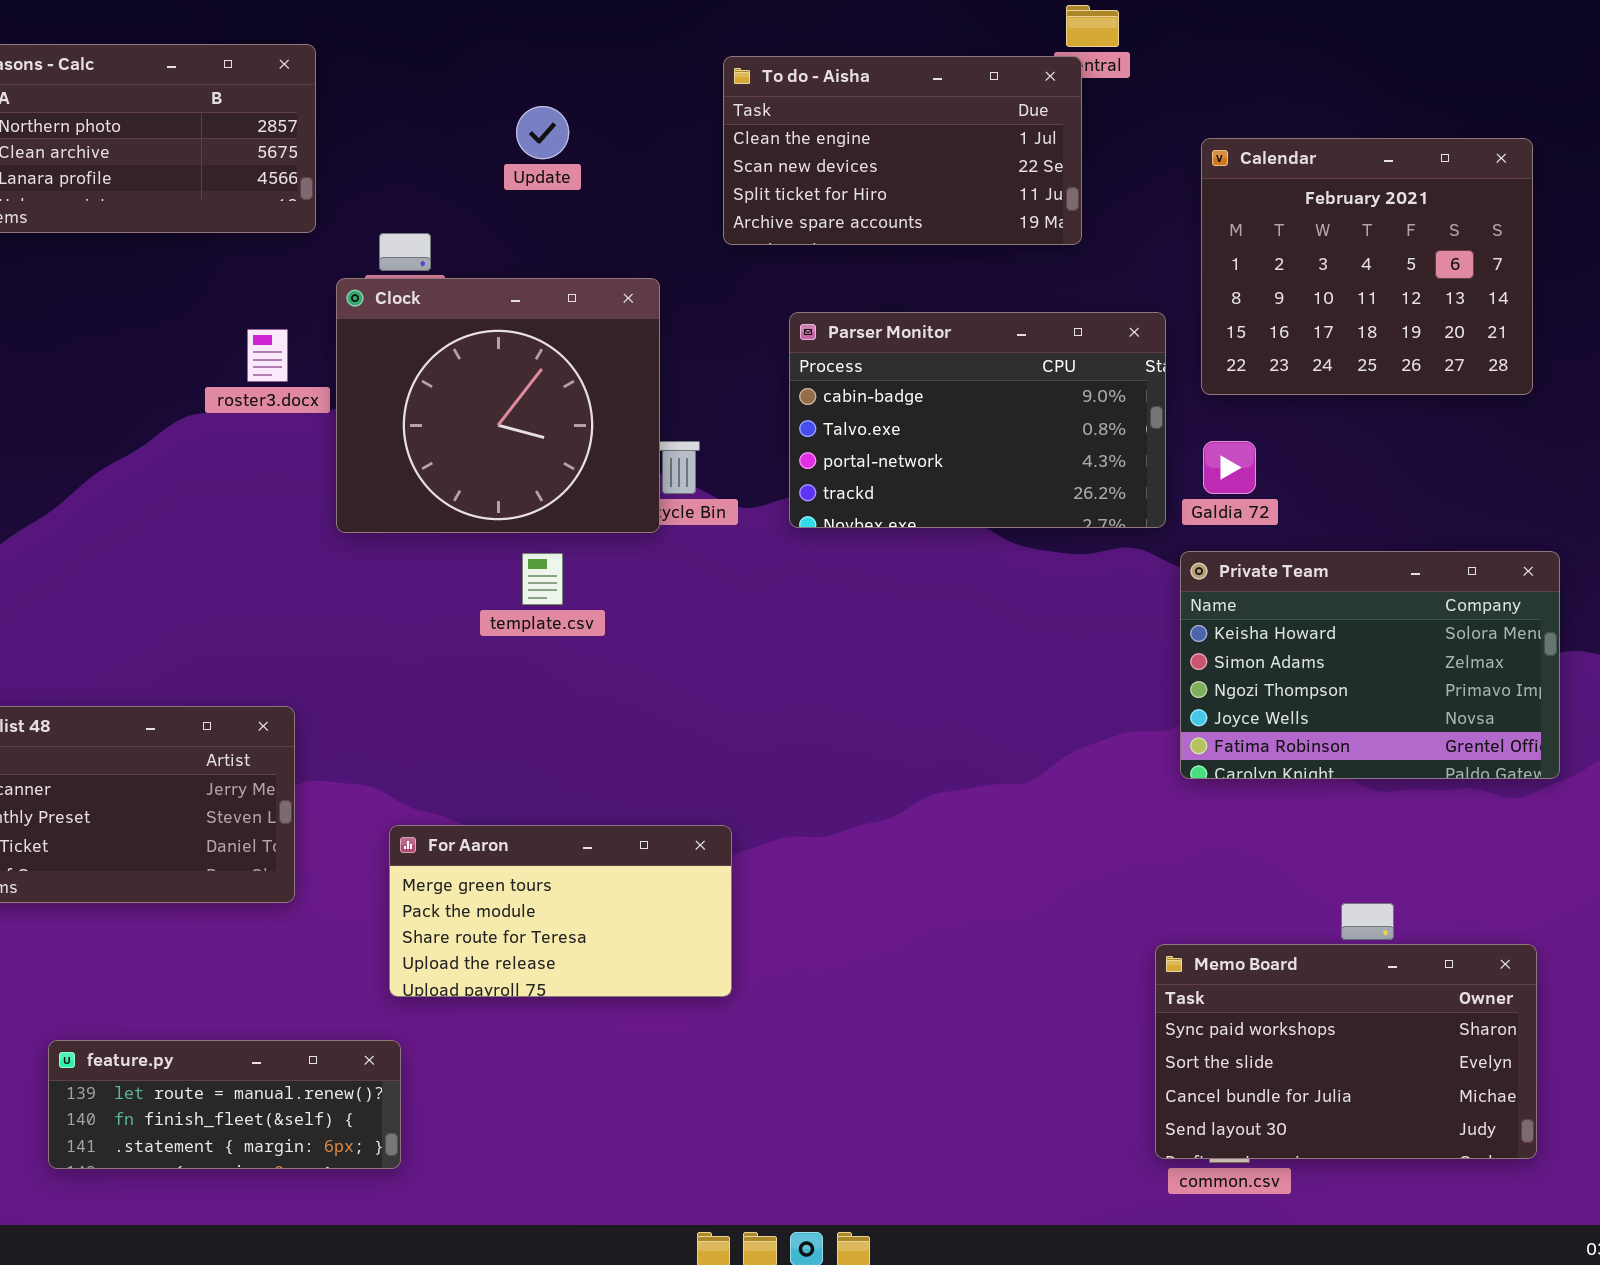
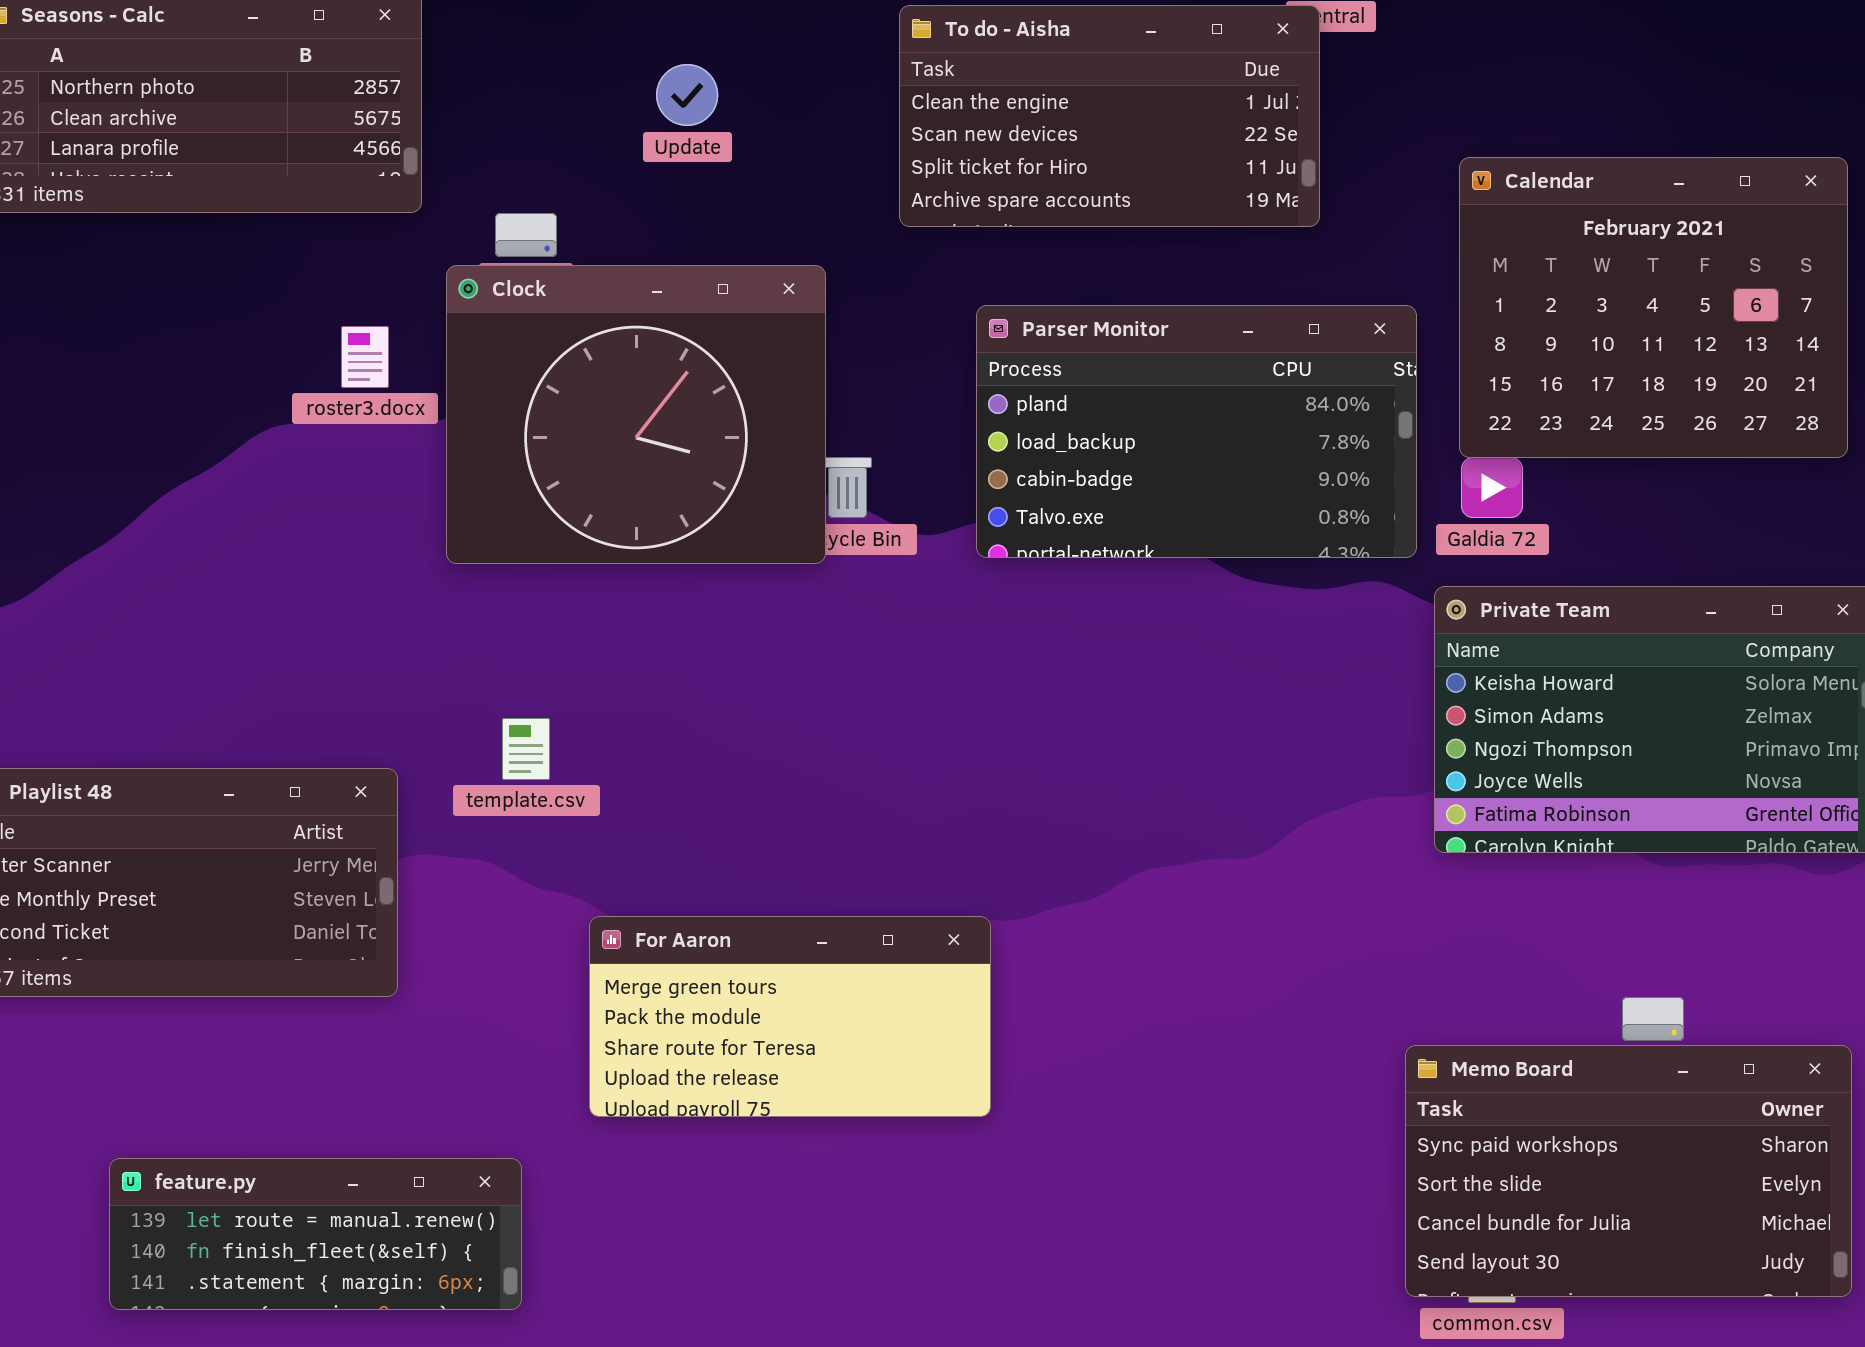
Calendar: [1201,138,1533,395] -> [1459,157,1848,458], moved
Parser Monitor: [789,312,1166,528] -> [976,305,1417,558], scrolled up 2 rows
template.csv: [522,553,563,605] -> [502,718,550,780], moved
For Aaron: [389,825,732,997] -> [589,916,991,1117], moved

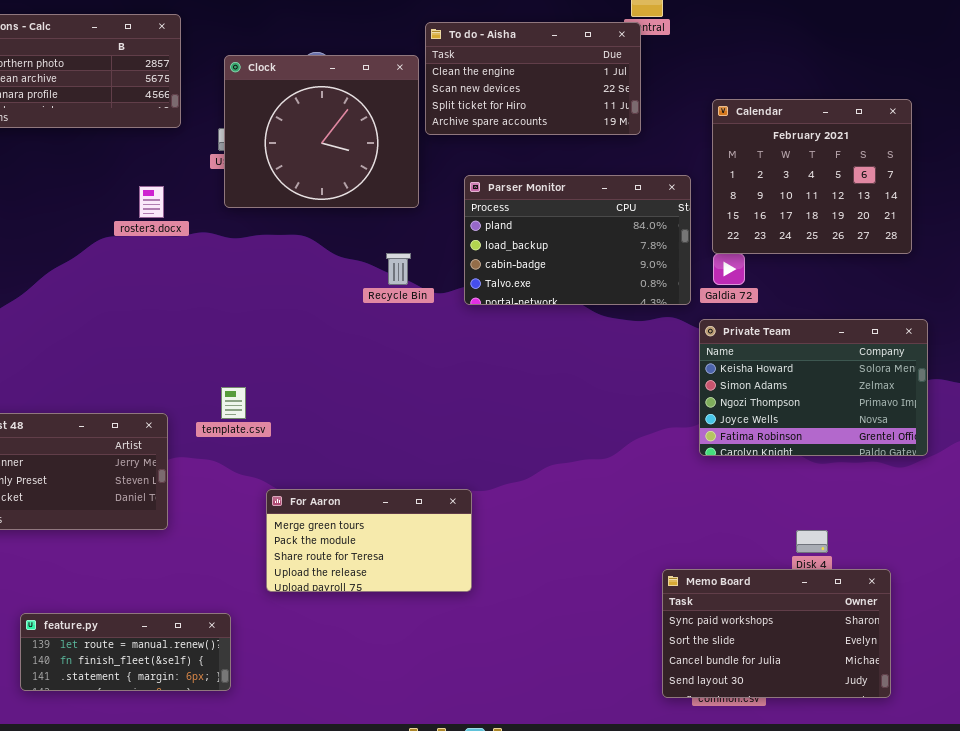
Clock: [446,265,826,564] -> [224,55,419,208], moved
Memo Board: [1405,1045,1852,1297] -> [662,569,891,698], moved

